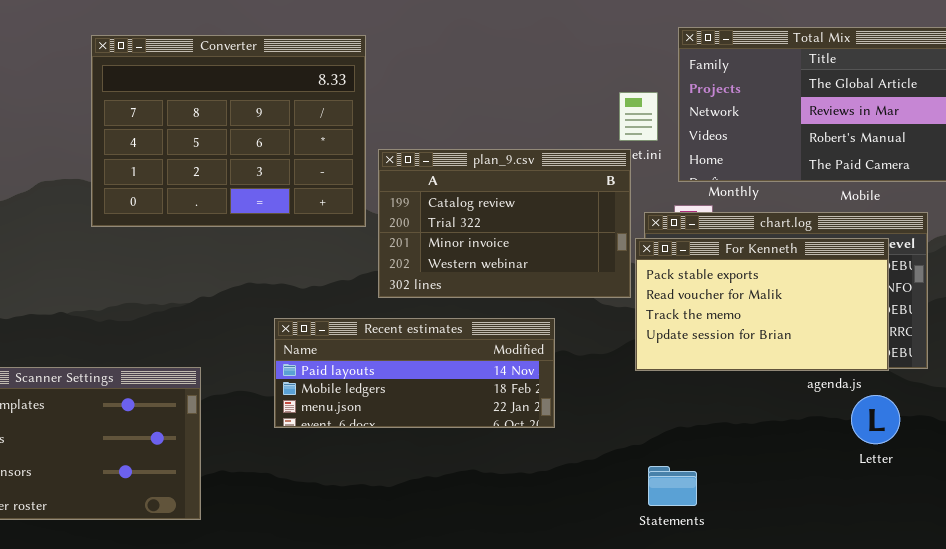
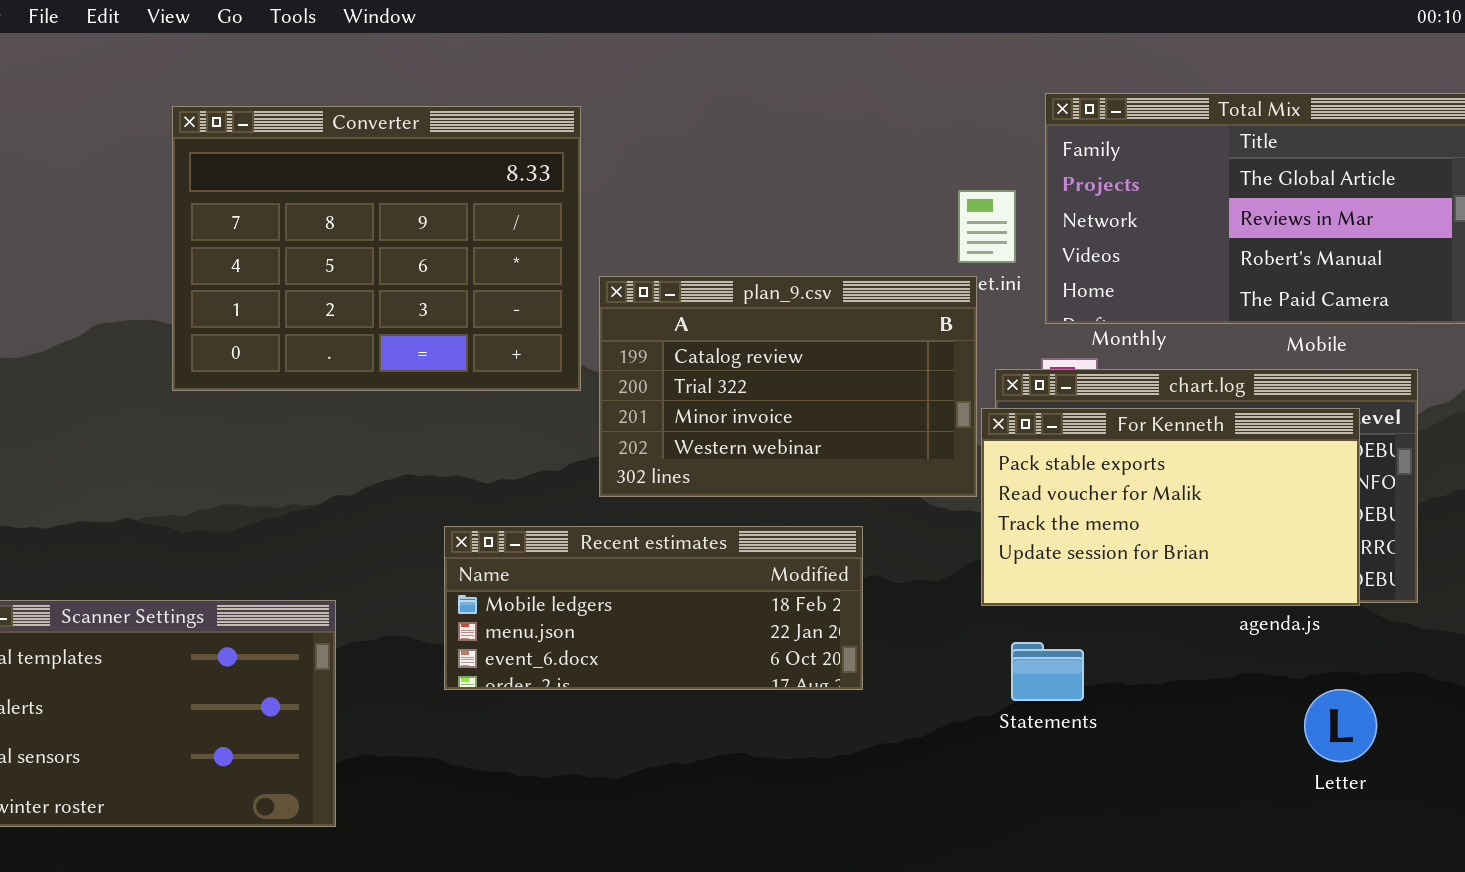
Recent estimates: [274,318,555,428] -> [444,526,863,690], scrolled down 1 row
Letter: [851,395,900,444] -> [1304,689,1377,762], moved
Statements: [648,466,697,506] -> [1011,642,1084,701], moved

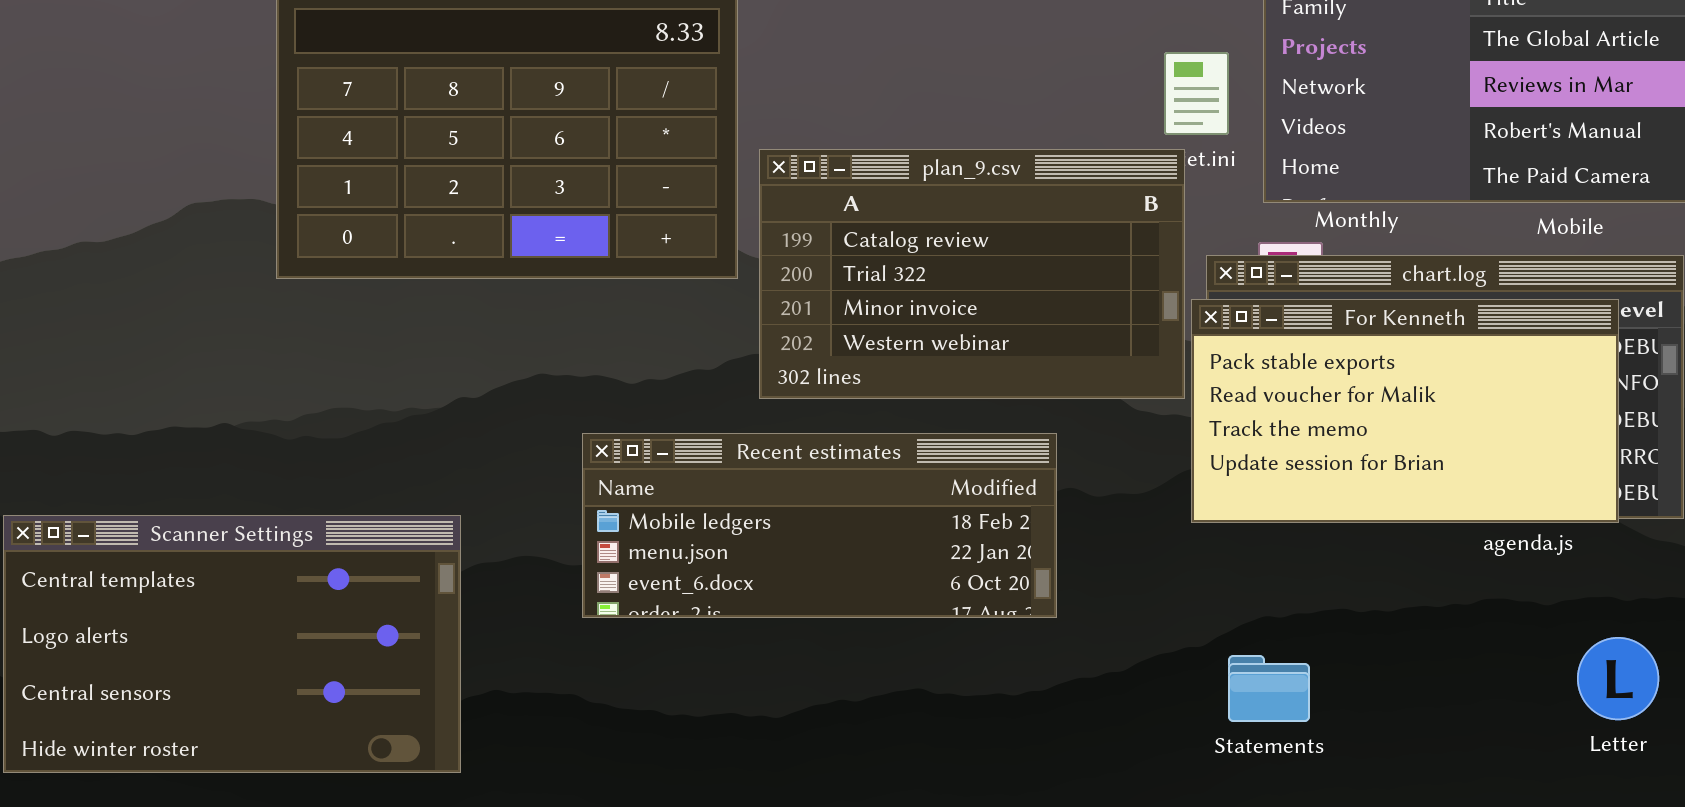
Statements: [1011,642,1084,701] -> [1228,655,1310,722], moved
Letter: [1304,689,1377,762] -> [1577,637,1659,720], moved

